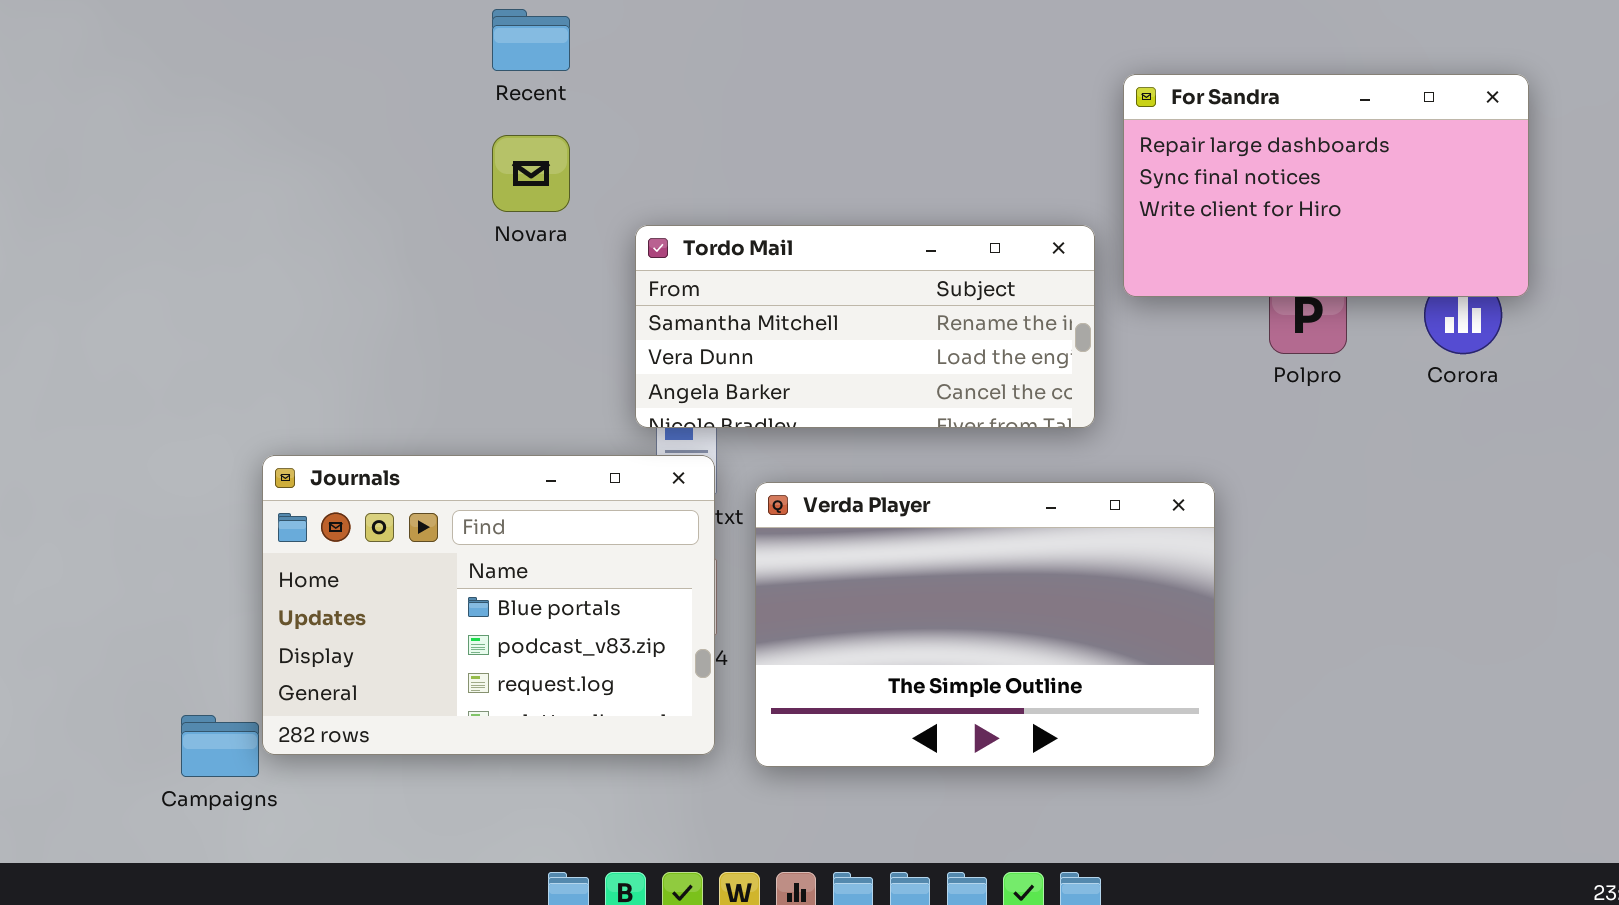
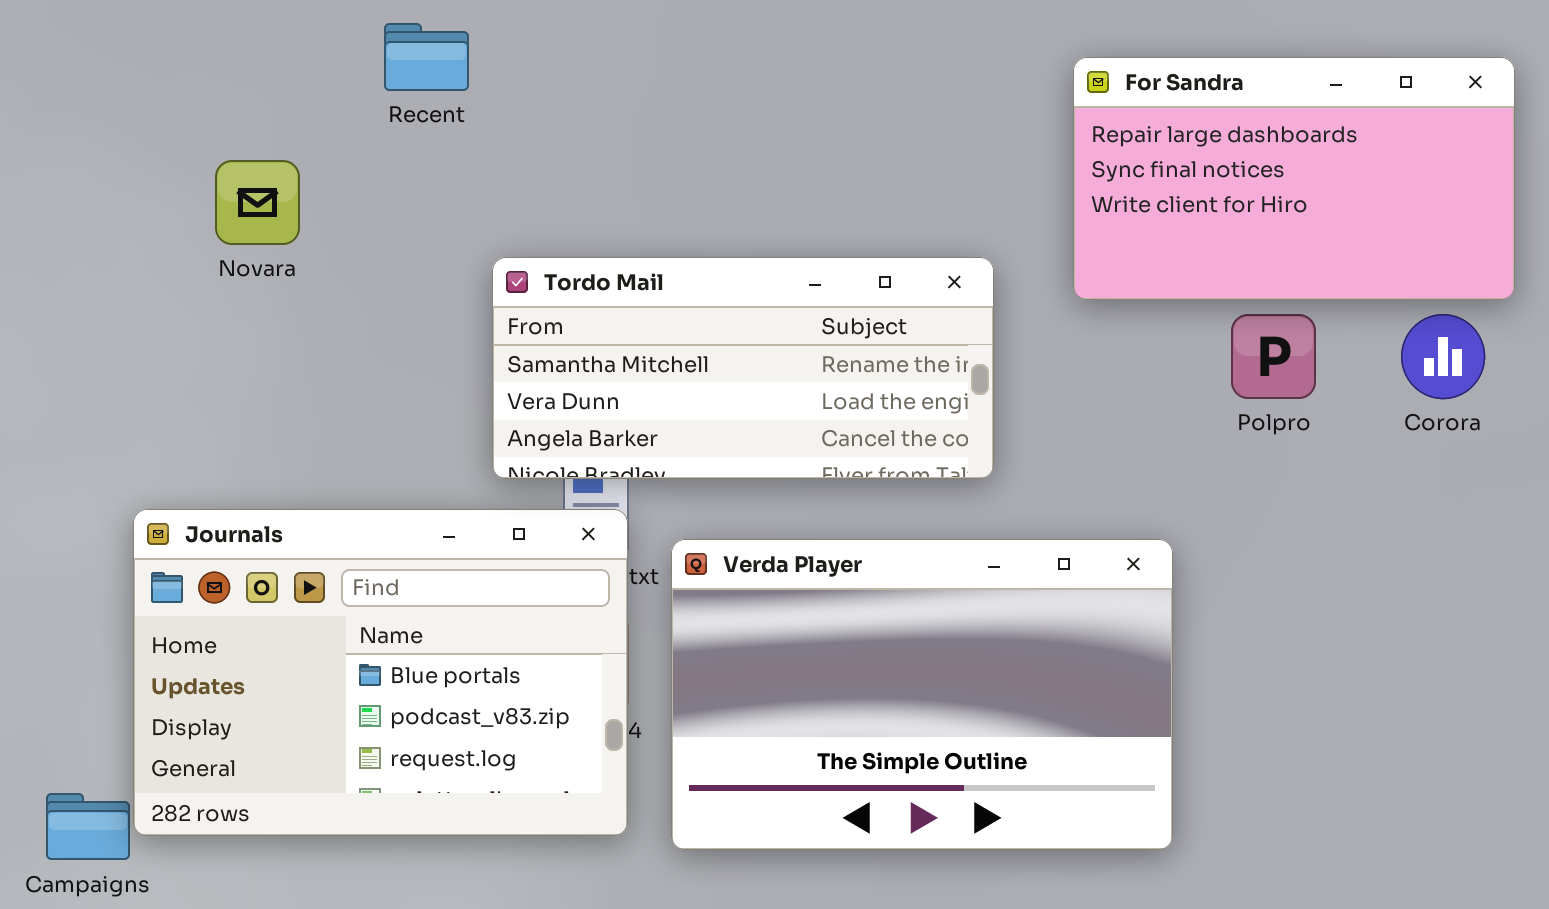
For Sandra: [1123,74,1529,297] -> [1073,57,1515,300], moved
Novara: [492,135,570,212] -> [215,160,300,245], moved
Tordo Mail: [635,225,1095,428] -> [492,257,994,479], moved

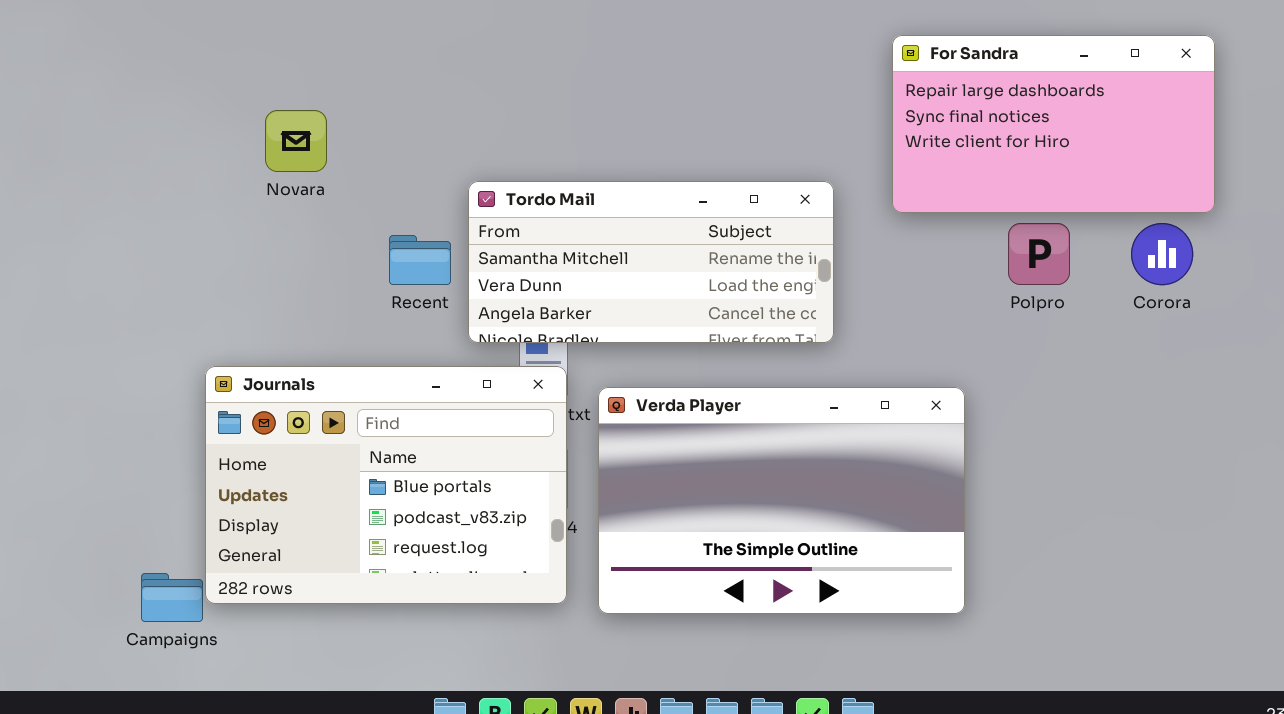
Recent: [384,23,469,91] -> [389,235,451,285], moved

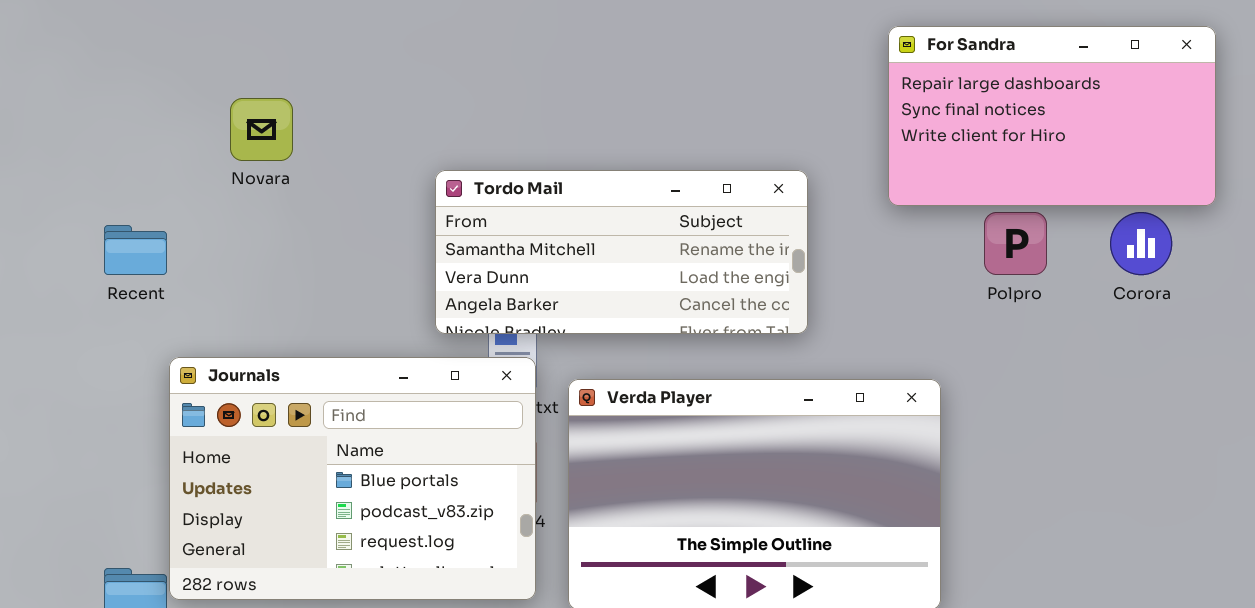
For Sandra: [892,35,1215,213] -> [888,26,1216,206], moved
Recent: [389,235,451,285] -> [104,225,167,275], moved

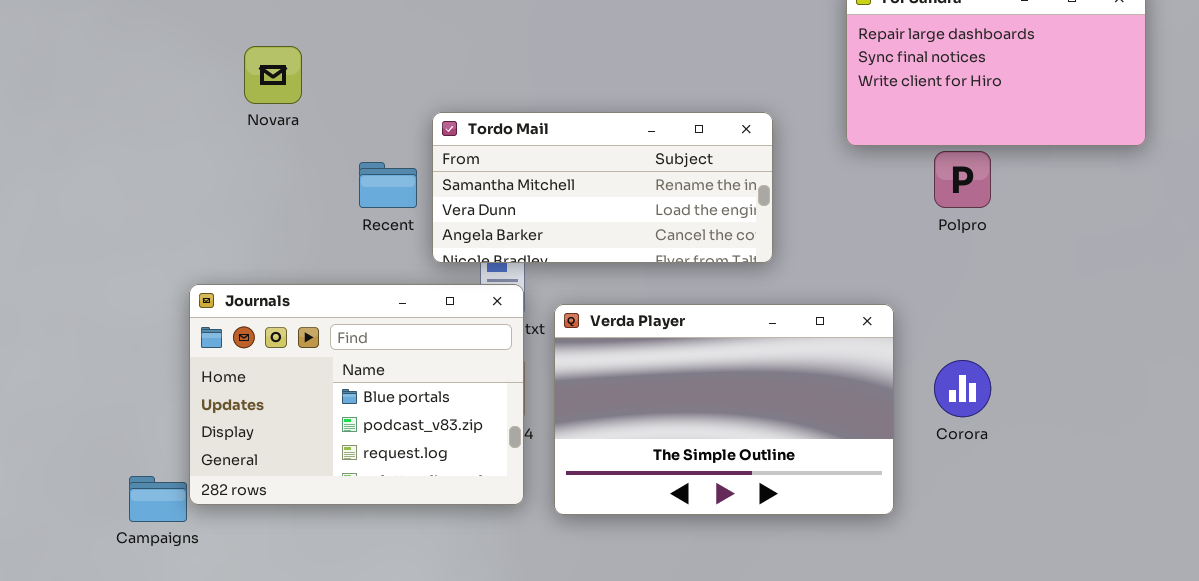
Corora: [1110,212,1172,275] -> [934,360,991,417], moved
Recent: [104,225,167,275] -> [359,162,417,208], moved

